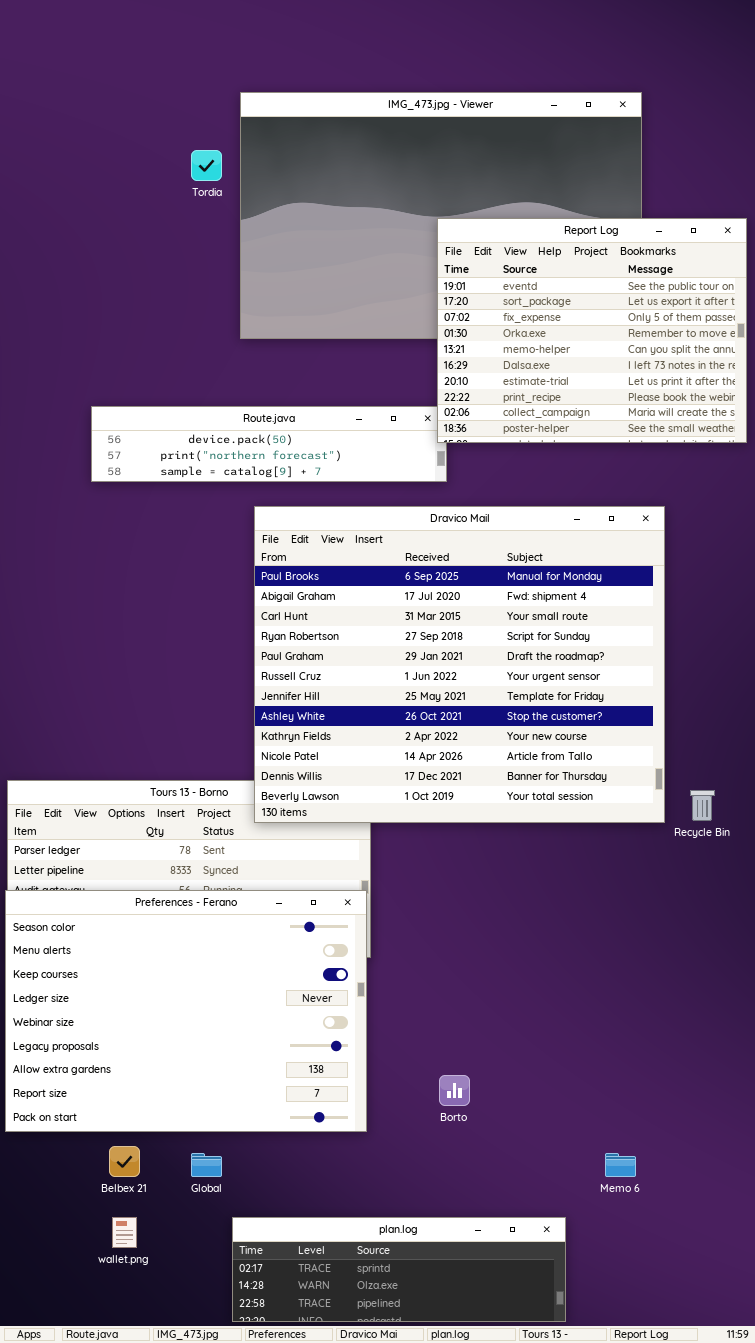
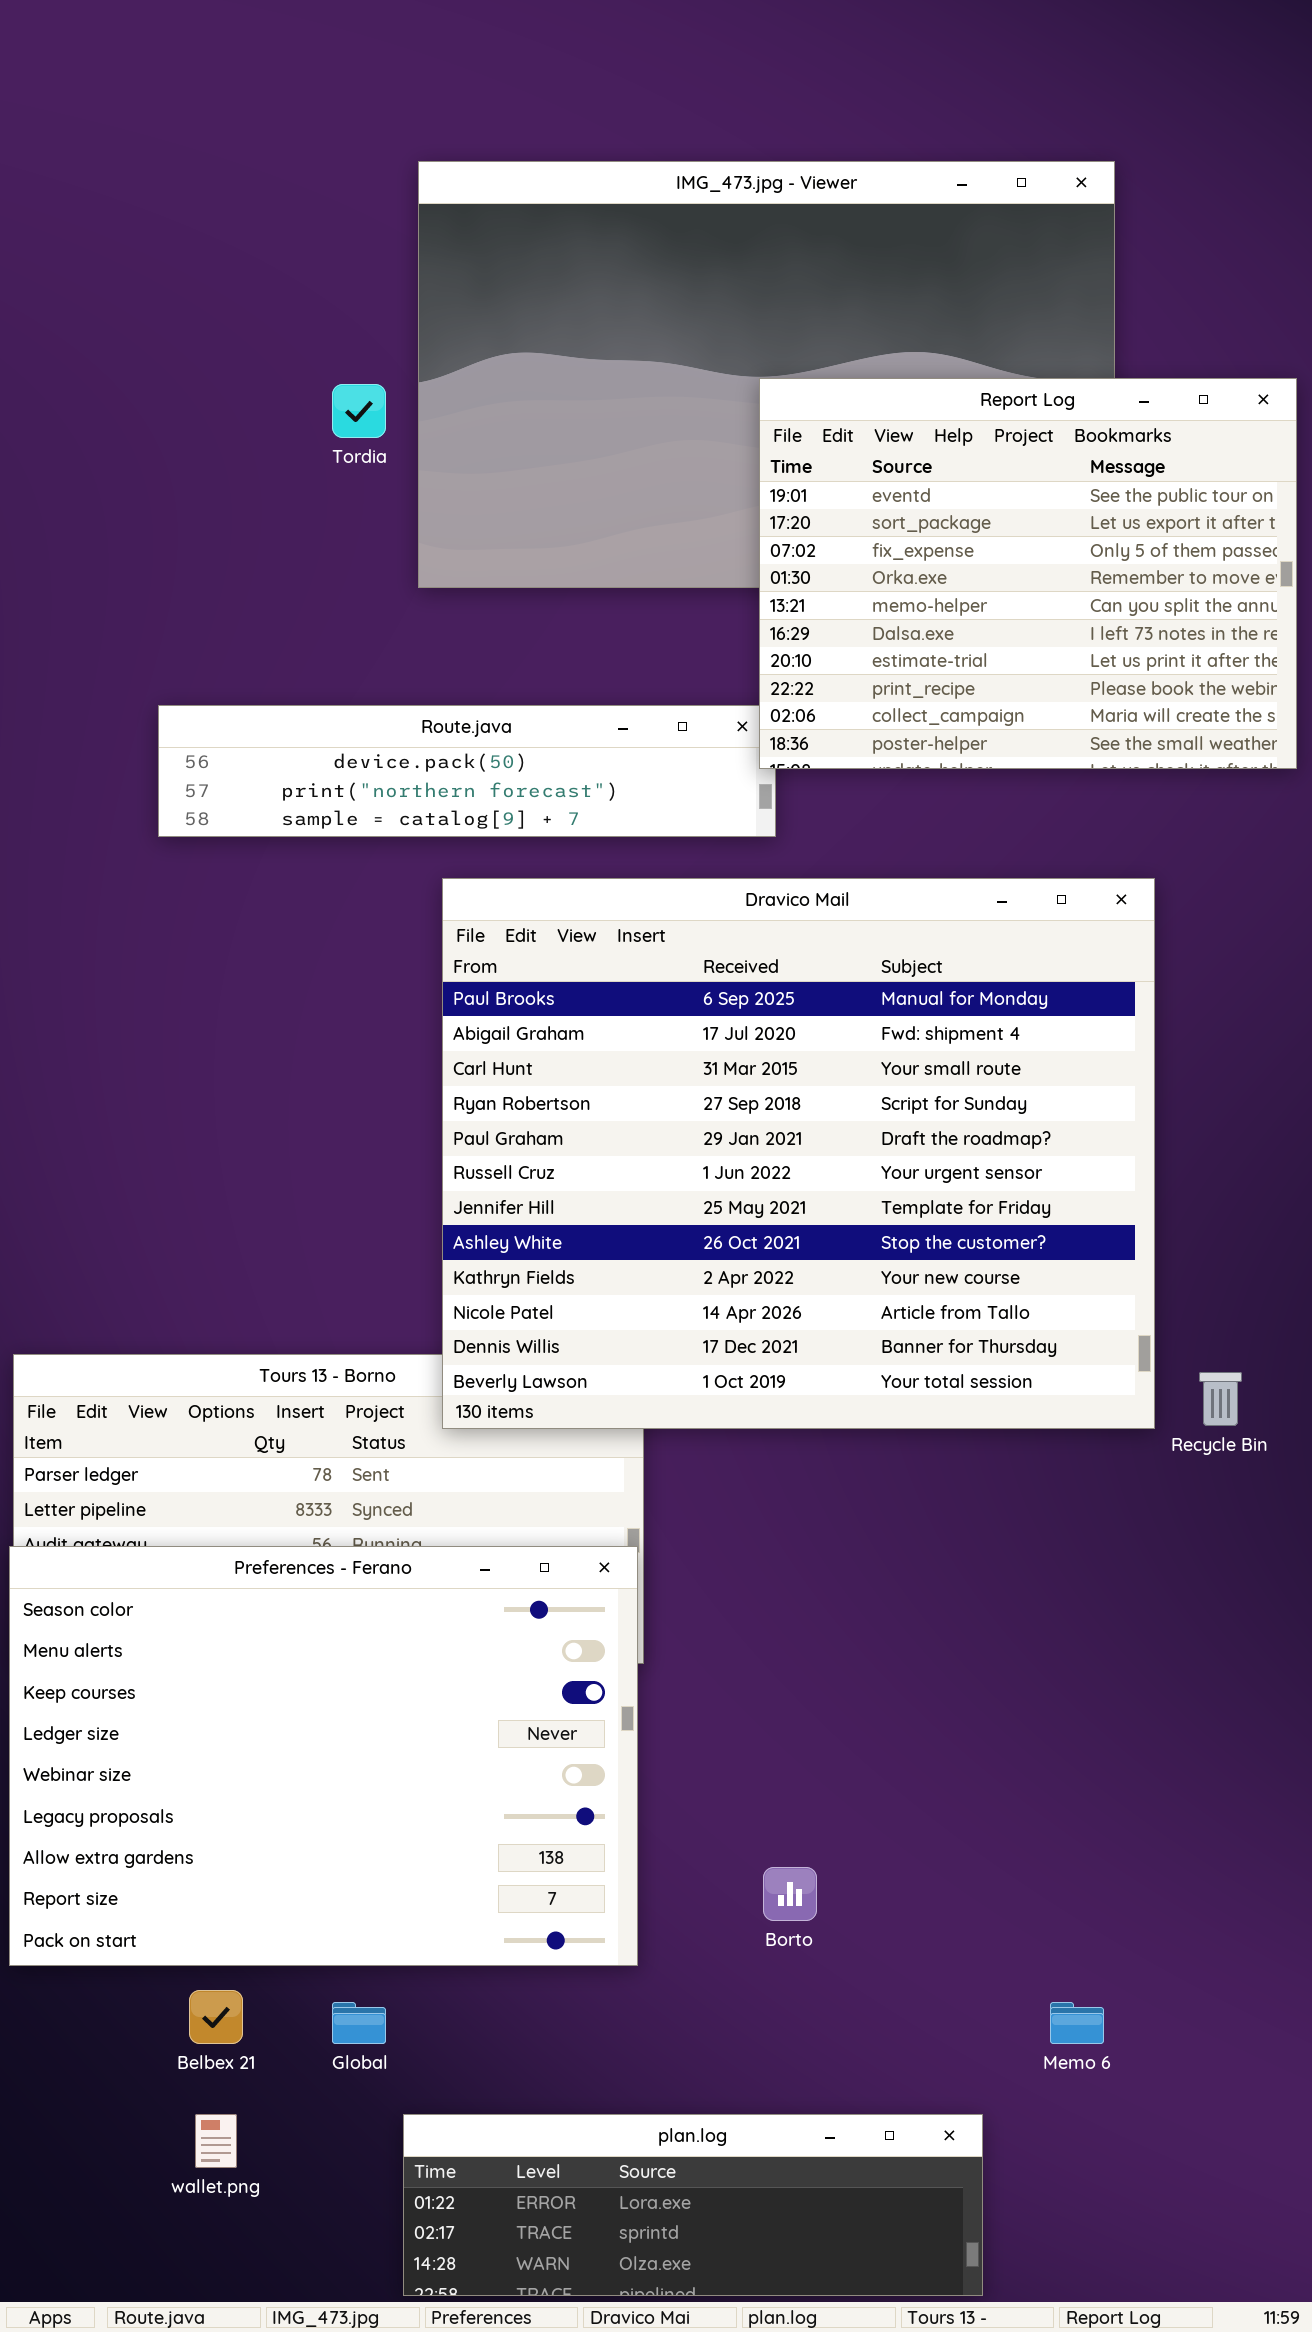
Tordia: [191,150,222,181] -> [332,384,386,438], moved
plan.log: [232,1217,566,1322] -> [403,2114,983,2296], scrolled up 1 row

